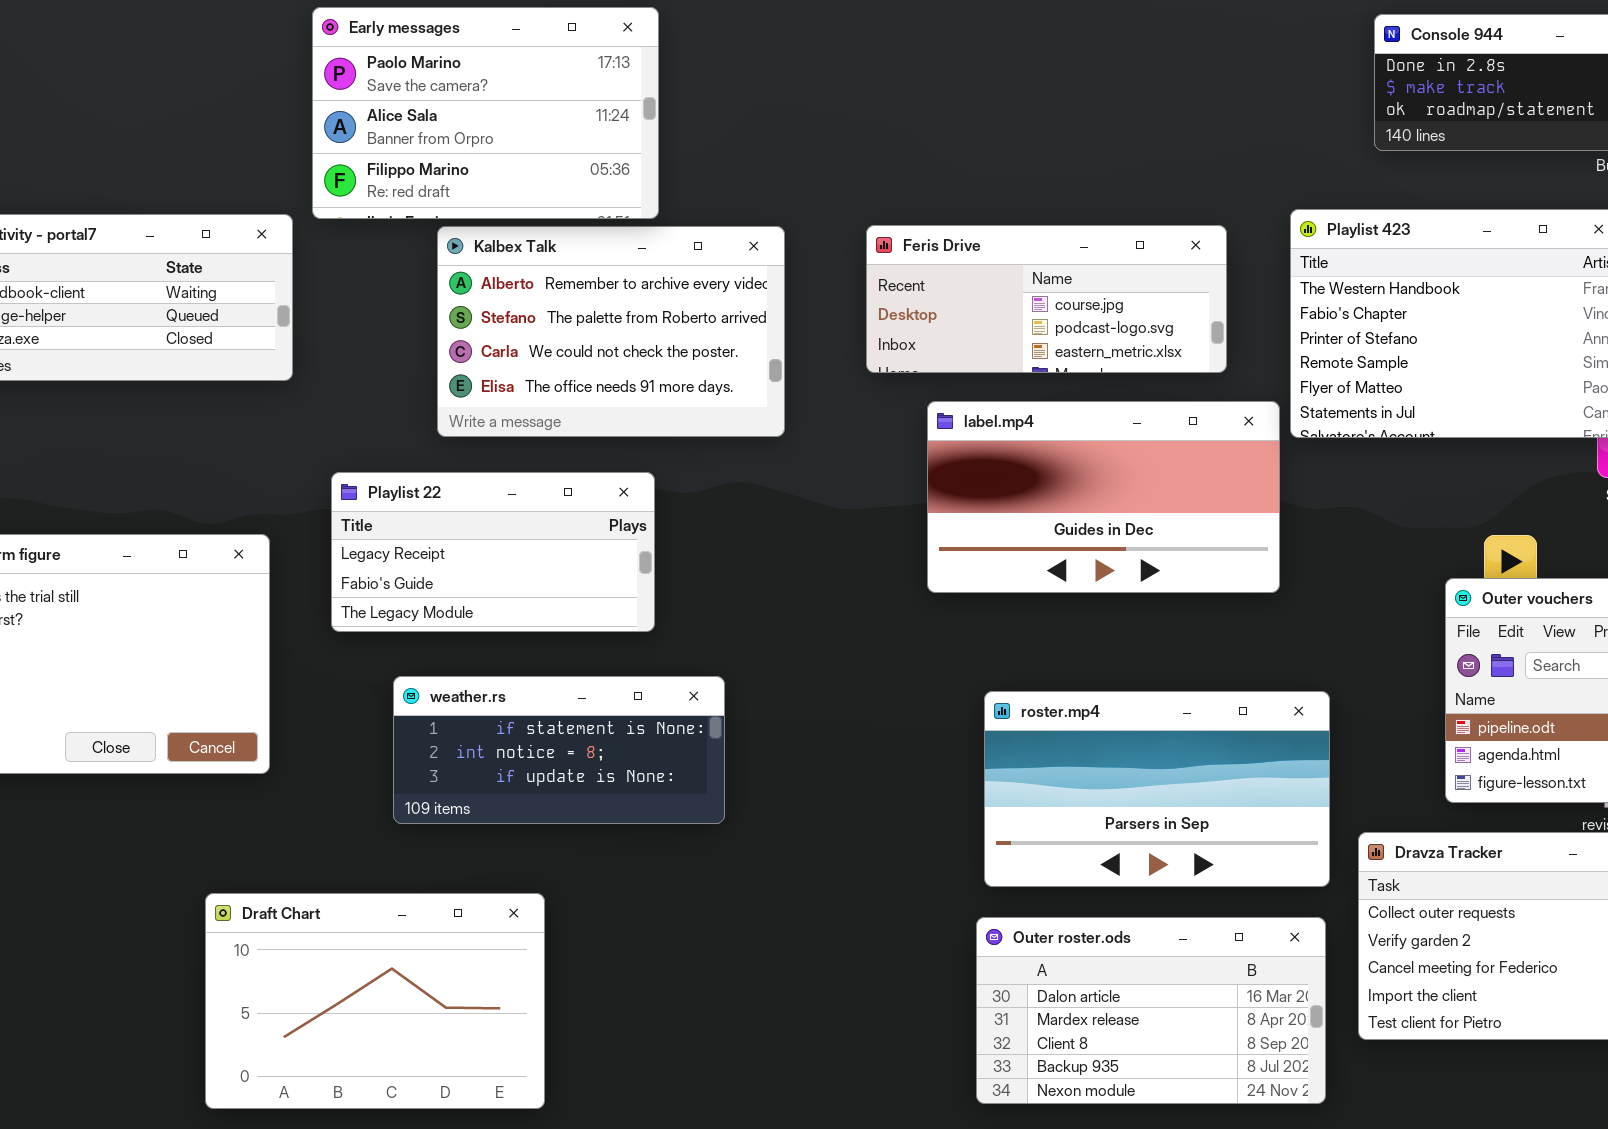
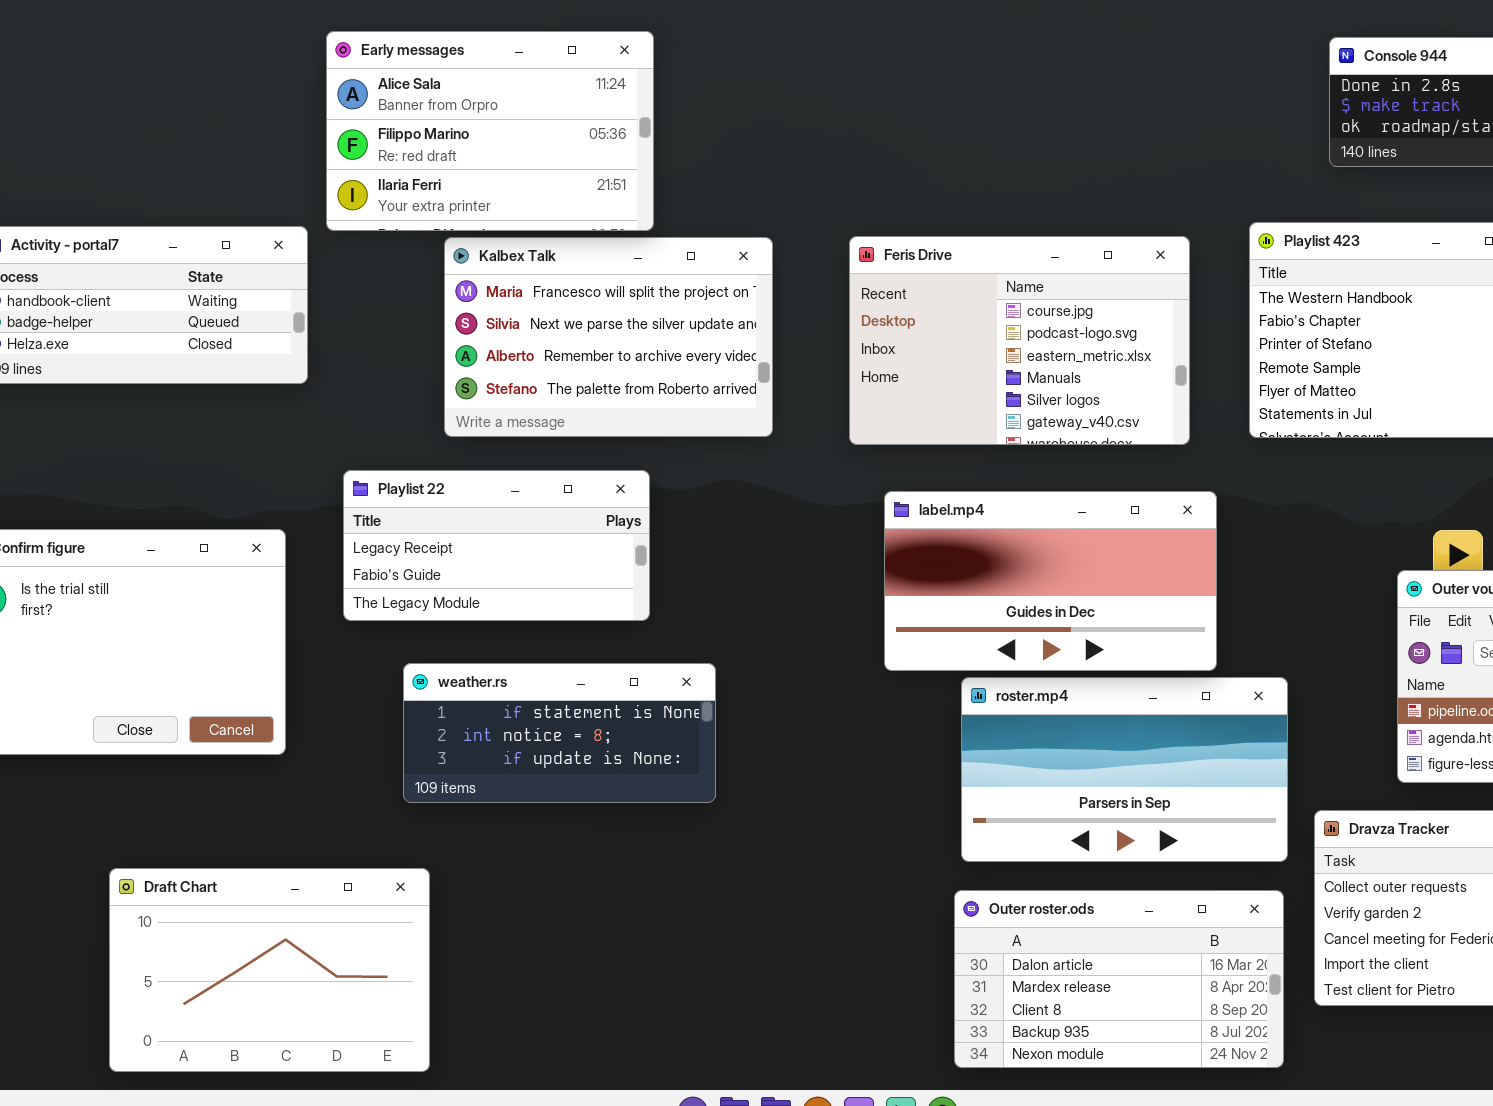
Early messages: [312,7,659,219] -> [326,31,654,231], scrolled down 1 row
Feris Drive: [866,225,1227,373] -> [849,236,1190,445], resized
Kalbex Talk: [437,226,785,437] -> [444,237,773,437], scrolled up 2 rows
label.mp4: [927,401,1280,593] -> [884,491,1217,671], moved
Draft Chart: [205,893,545,1109] -> [109,868,430,1072], moved

